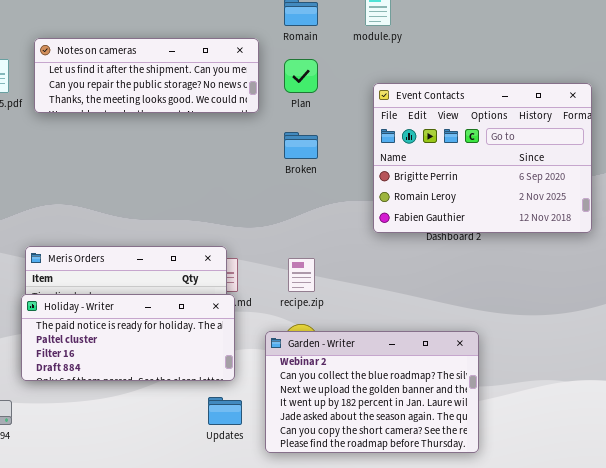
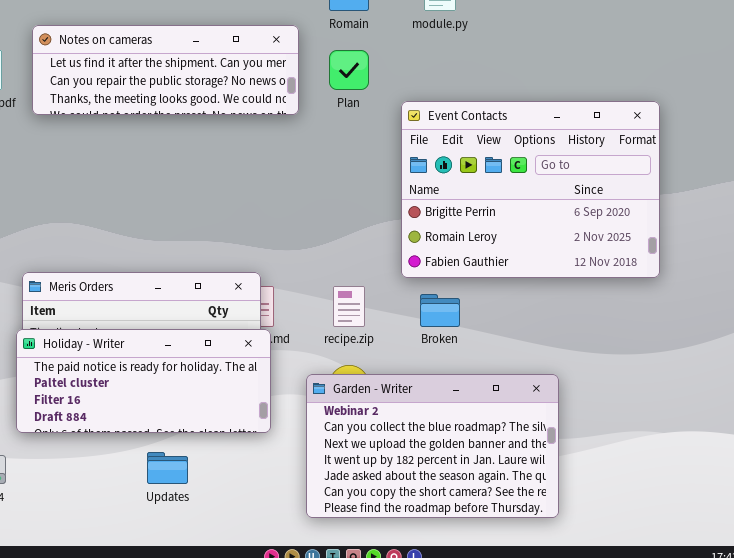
Event Contacts: [373,83,592,233] -> [401,101,660,278], moved
Broken: [284,132,318,159] -> [420,294,460,327], moved
Updates: [208,397,242,425] -> [147,452,188,484], moved

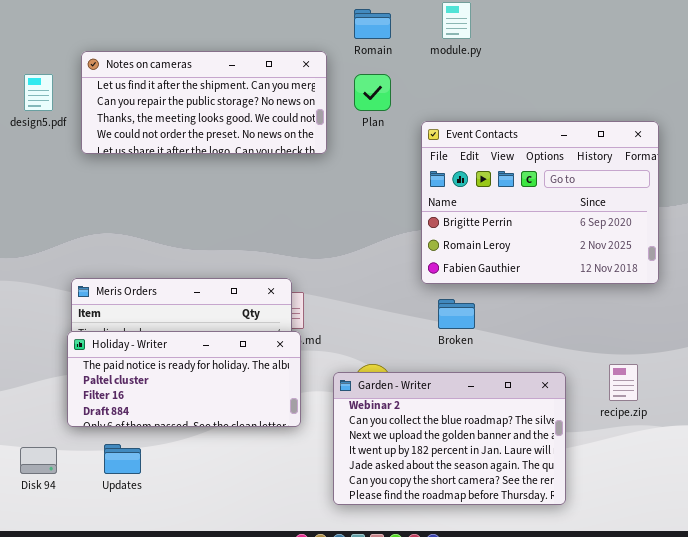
Notes on cameras: [32,25,299,115] -> [81,51,327,154], resized
recipe.zip: [333,286,365,327] -> [609,364,638,401], moved
Updates: [147,452,188,484] -> [104,444,141,474], moved

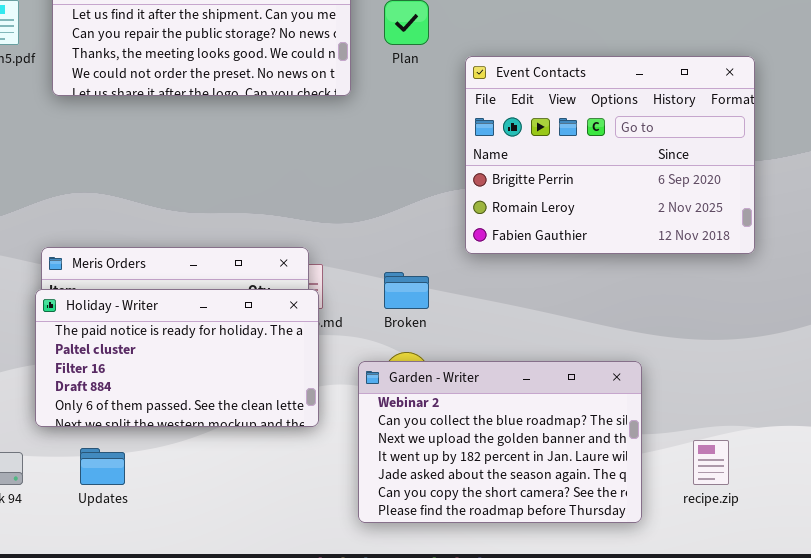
Broken: [438,299,475,329] -> [384,272,429,309], moved
Holiday - Writer: [67,331,301,427] -> [35,289,319,427], resized
recipe.zip: [609,364,638,401] -> [693,440,729,485], moved

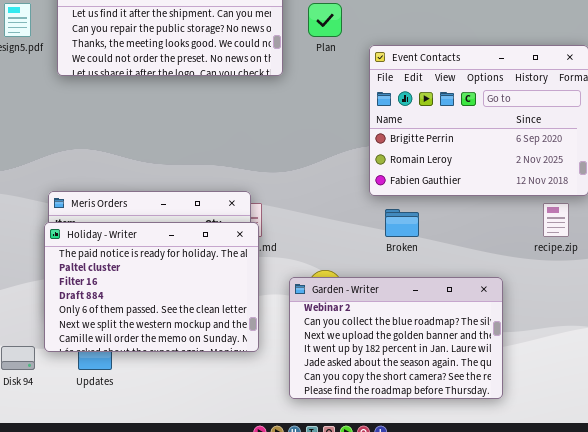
Broken: [384,272,429,309] -> [385,209,419,237], moved
Holiday - Writer: [35,289,319,427] -> [44,222,259,352], resized
recipe.zip: [693,440,729,485] -> [543,203,569,237], moved

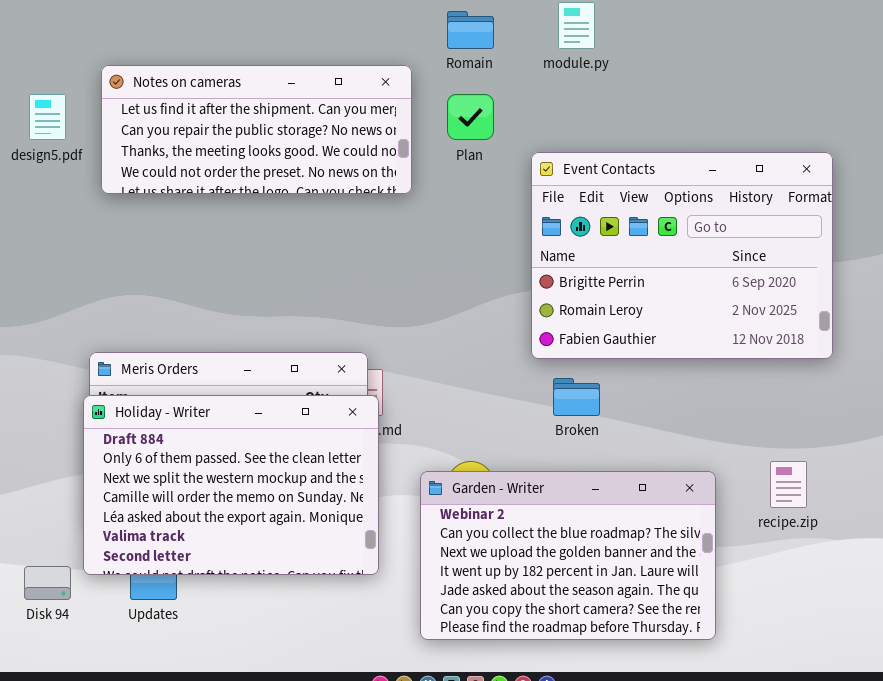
recipe.zip: [543,203,569,237] -> [770,461,807,508], moved
Holiday - Writer: [44,222,259,352] -> [83,395,379,575], scrolled down 3 rows

